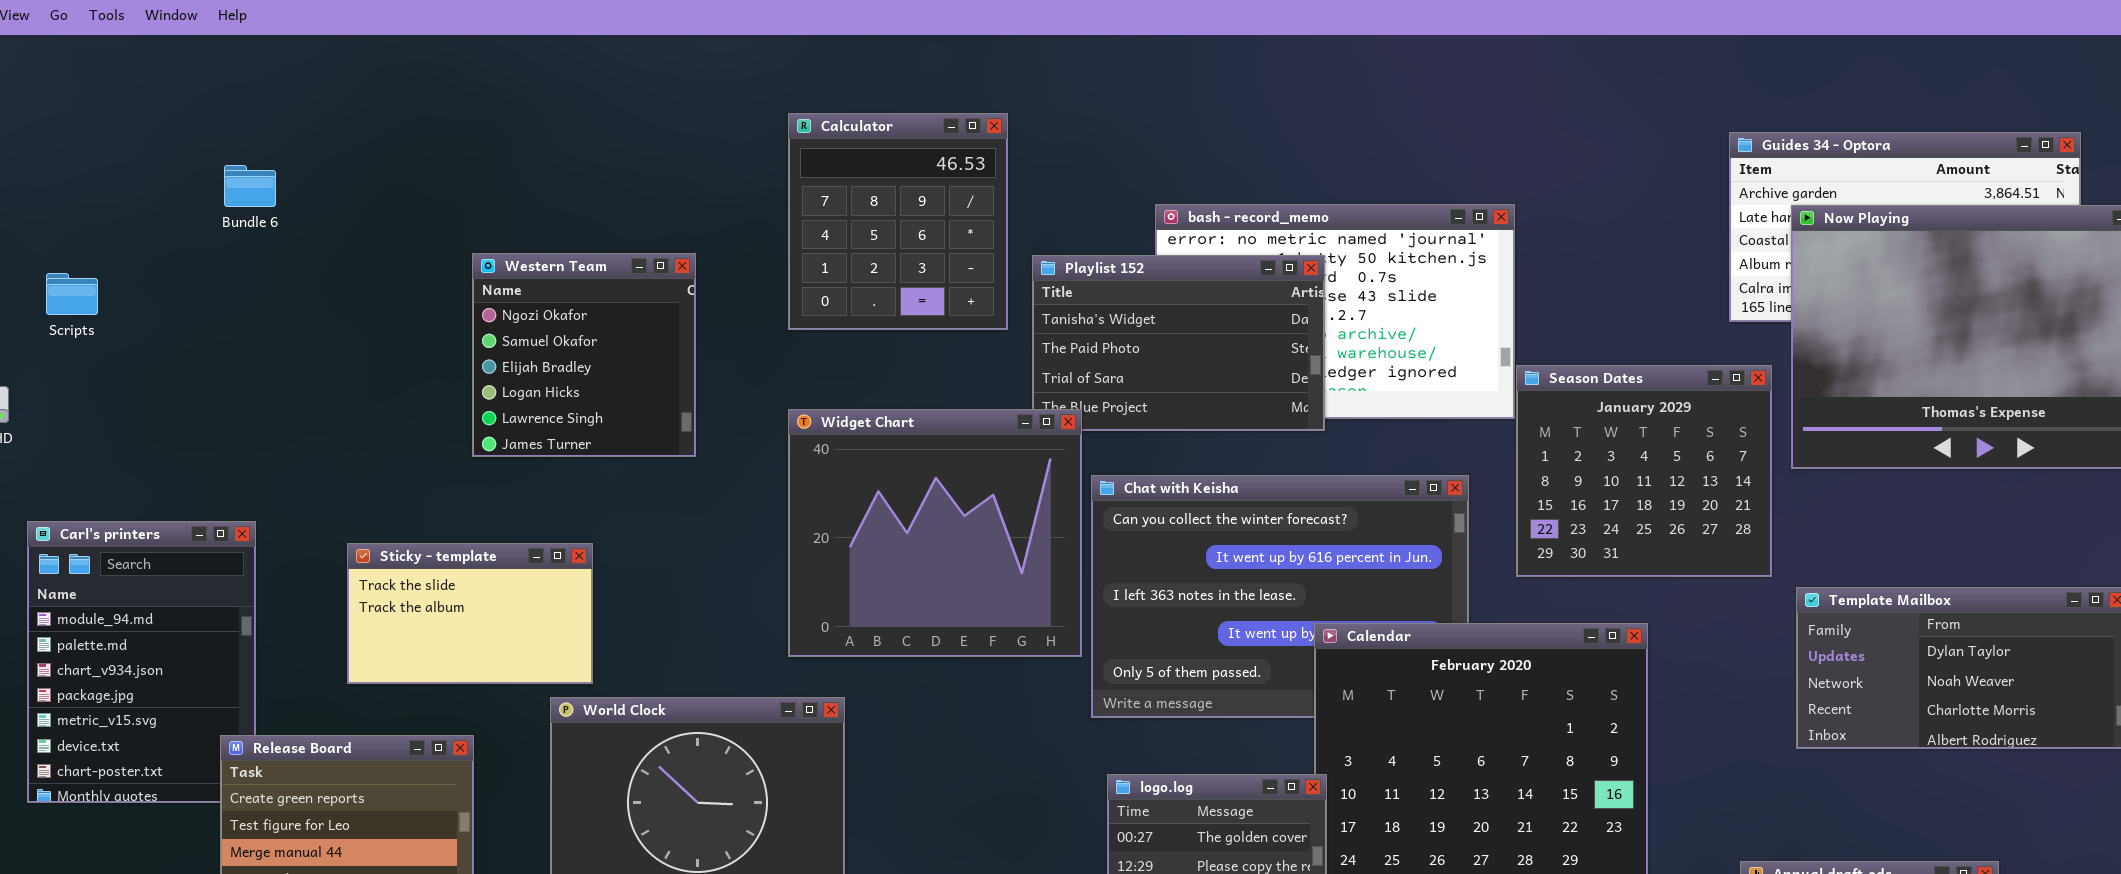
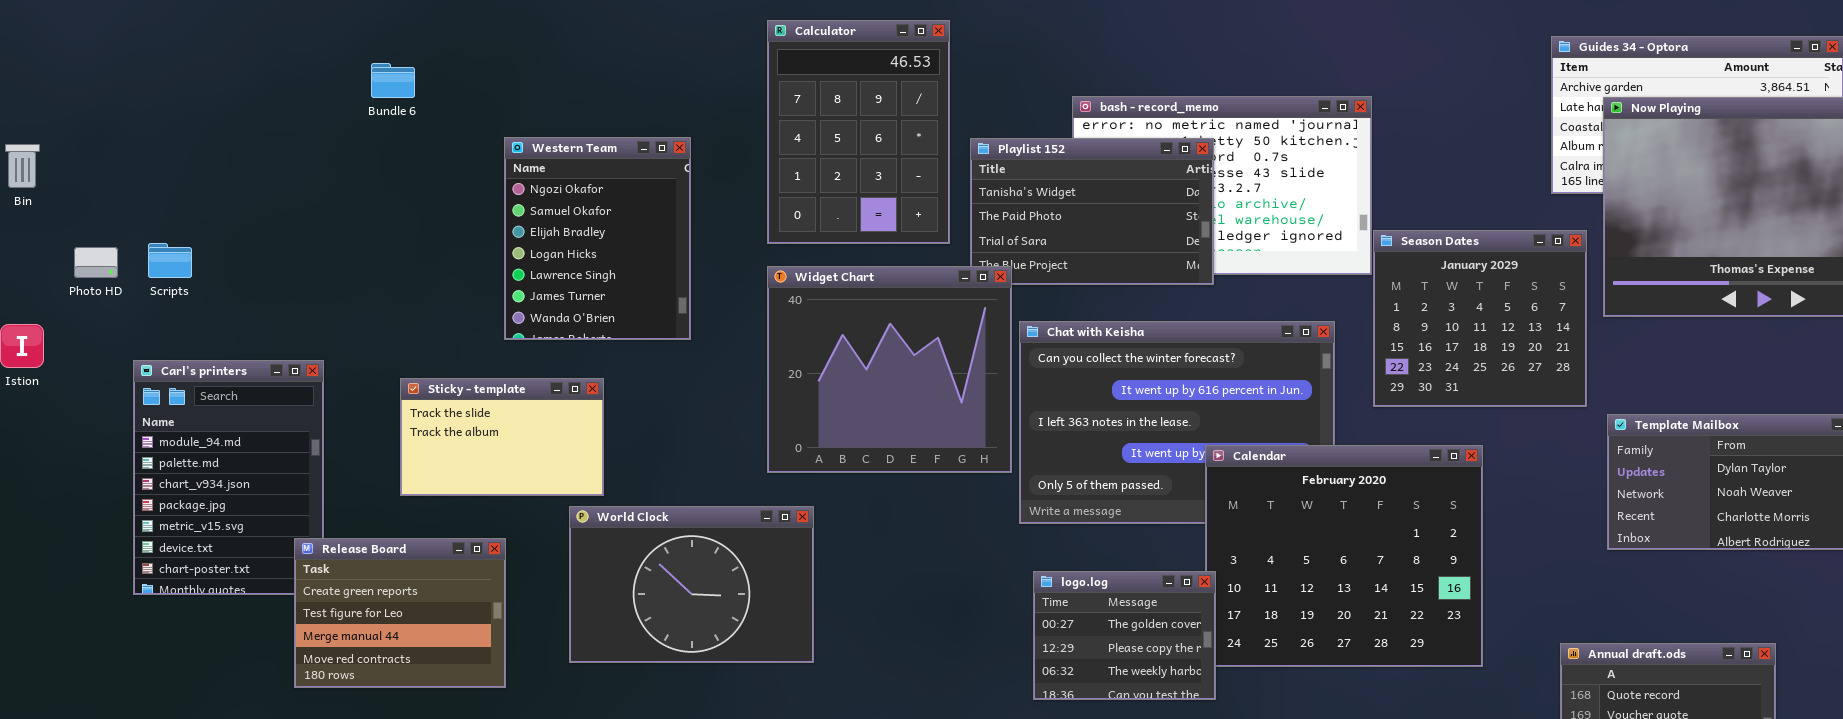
Calculator: [788,113,1008,330] -> [767,20,950,244], resized
Bundle 6: [224,165,276,207] -> [371,63,415,98], moved
Western Team: [472,253,696,457] -> [504,137,691,340], resized
Scripts: [46,273,98,315] -> [148,243,192,278], moved

